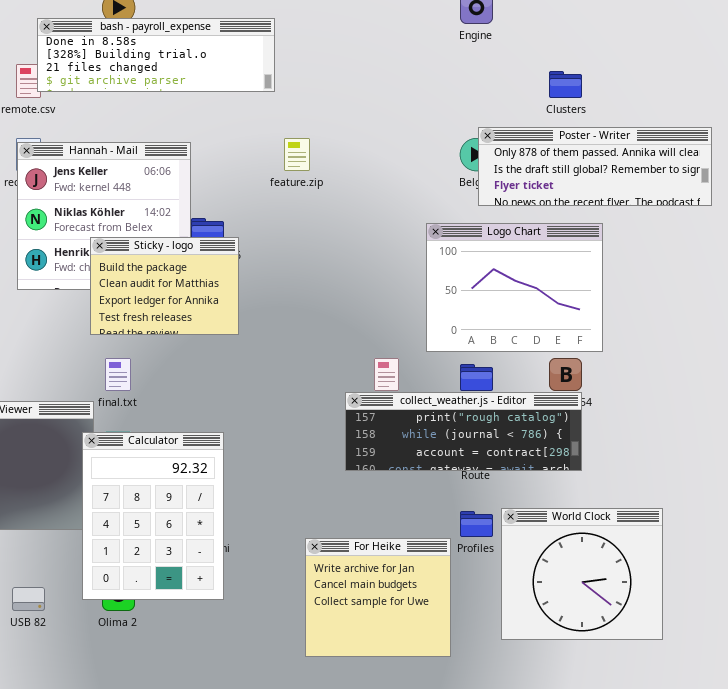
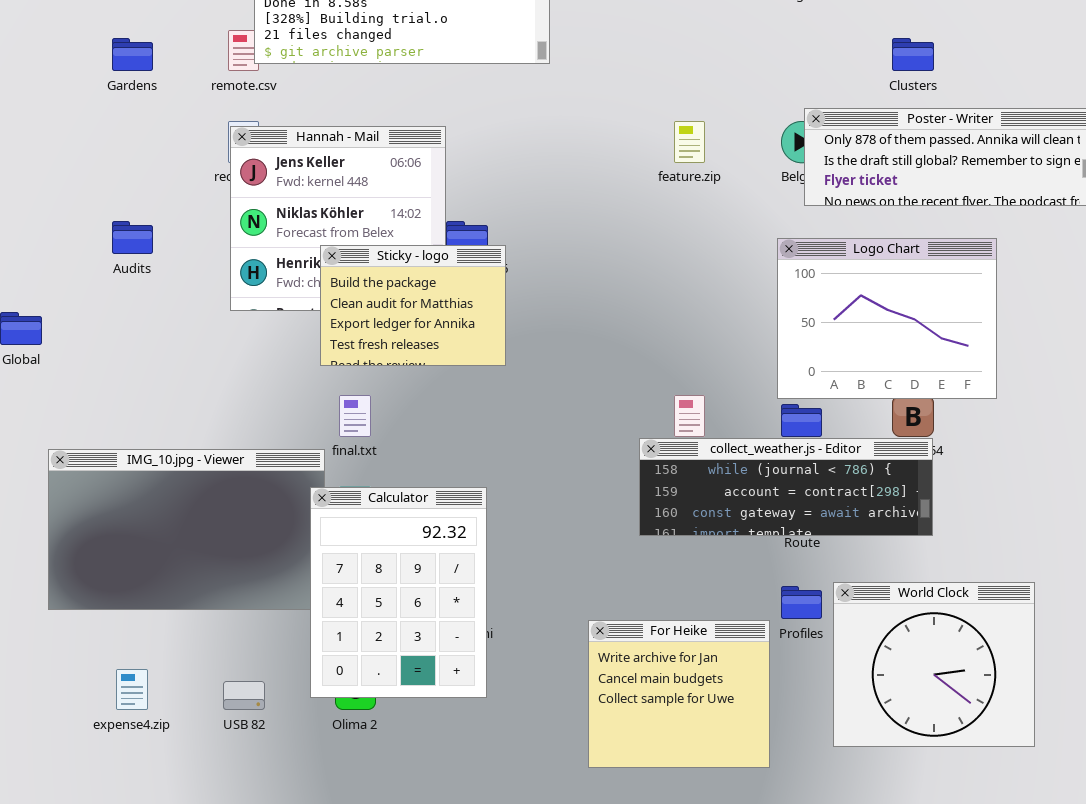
feature.zip: [284,138,310,171] -> [674,121,705,163], moved
Logo Chart: [426,223,603,352] -> [777,238,997,399], moved
collect_weather.js - Editor: [345,392,582,471] -> [639,438,933,536], scrolled down 1 row

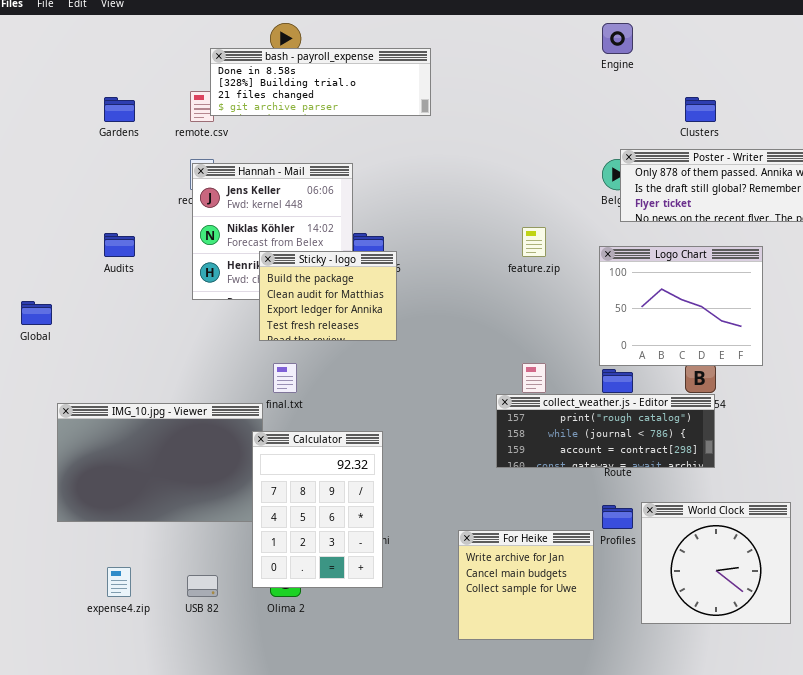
feature.zip: [674,121,705,163] -> [522,227,546,257], moved
collect_weather.js - Editor: [639,438,933,536] -> [496,394,715,468], scrolled up 1 row

